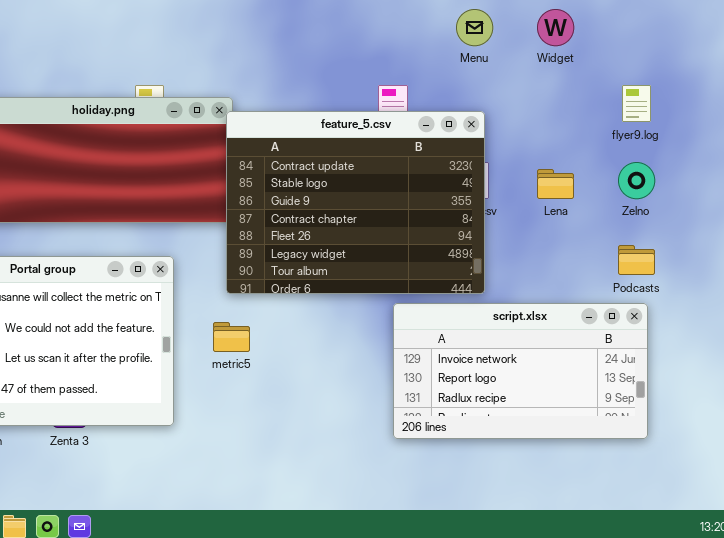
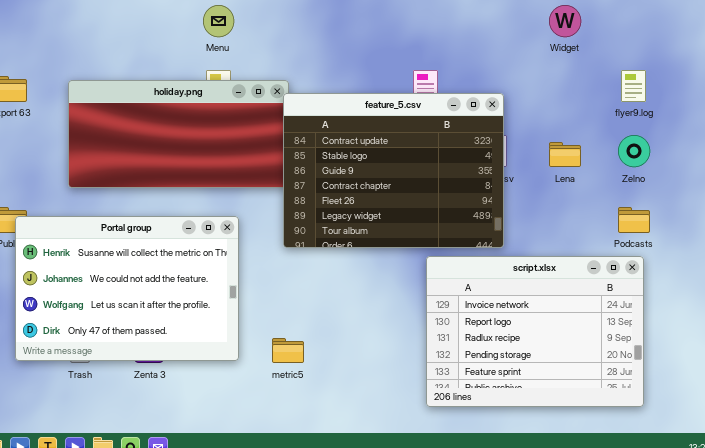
Menu: [456,9,493,46] -> [203,5,234,37], moved
script.xlsx: [393,303,648,439] -> [426,256,644,407], resized
metric5: [213,322,250,352] -> [272,338,304,363], moved

